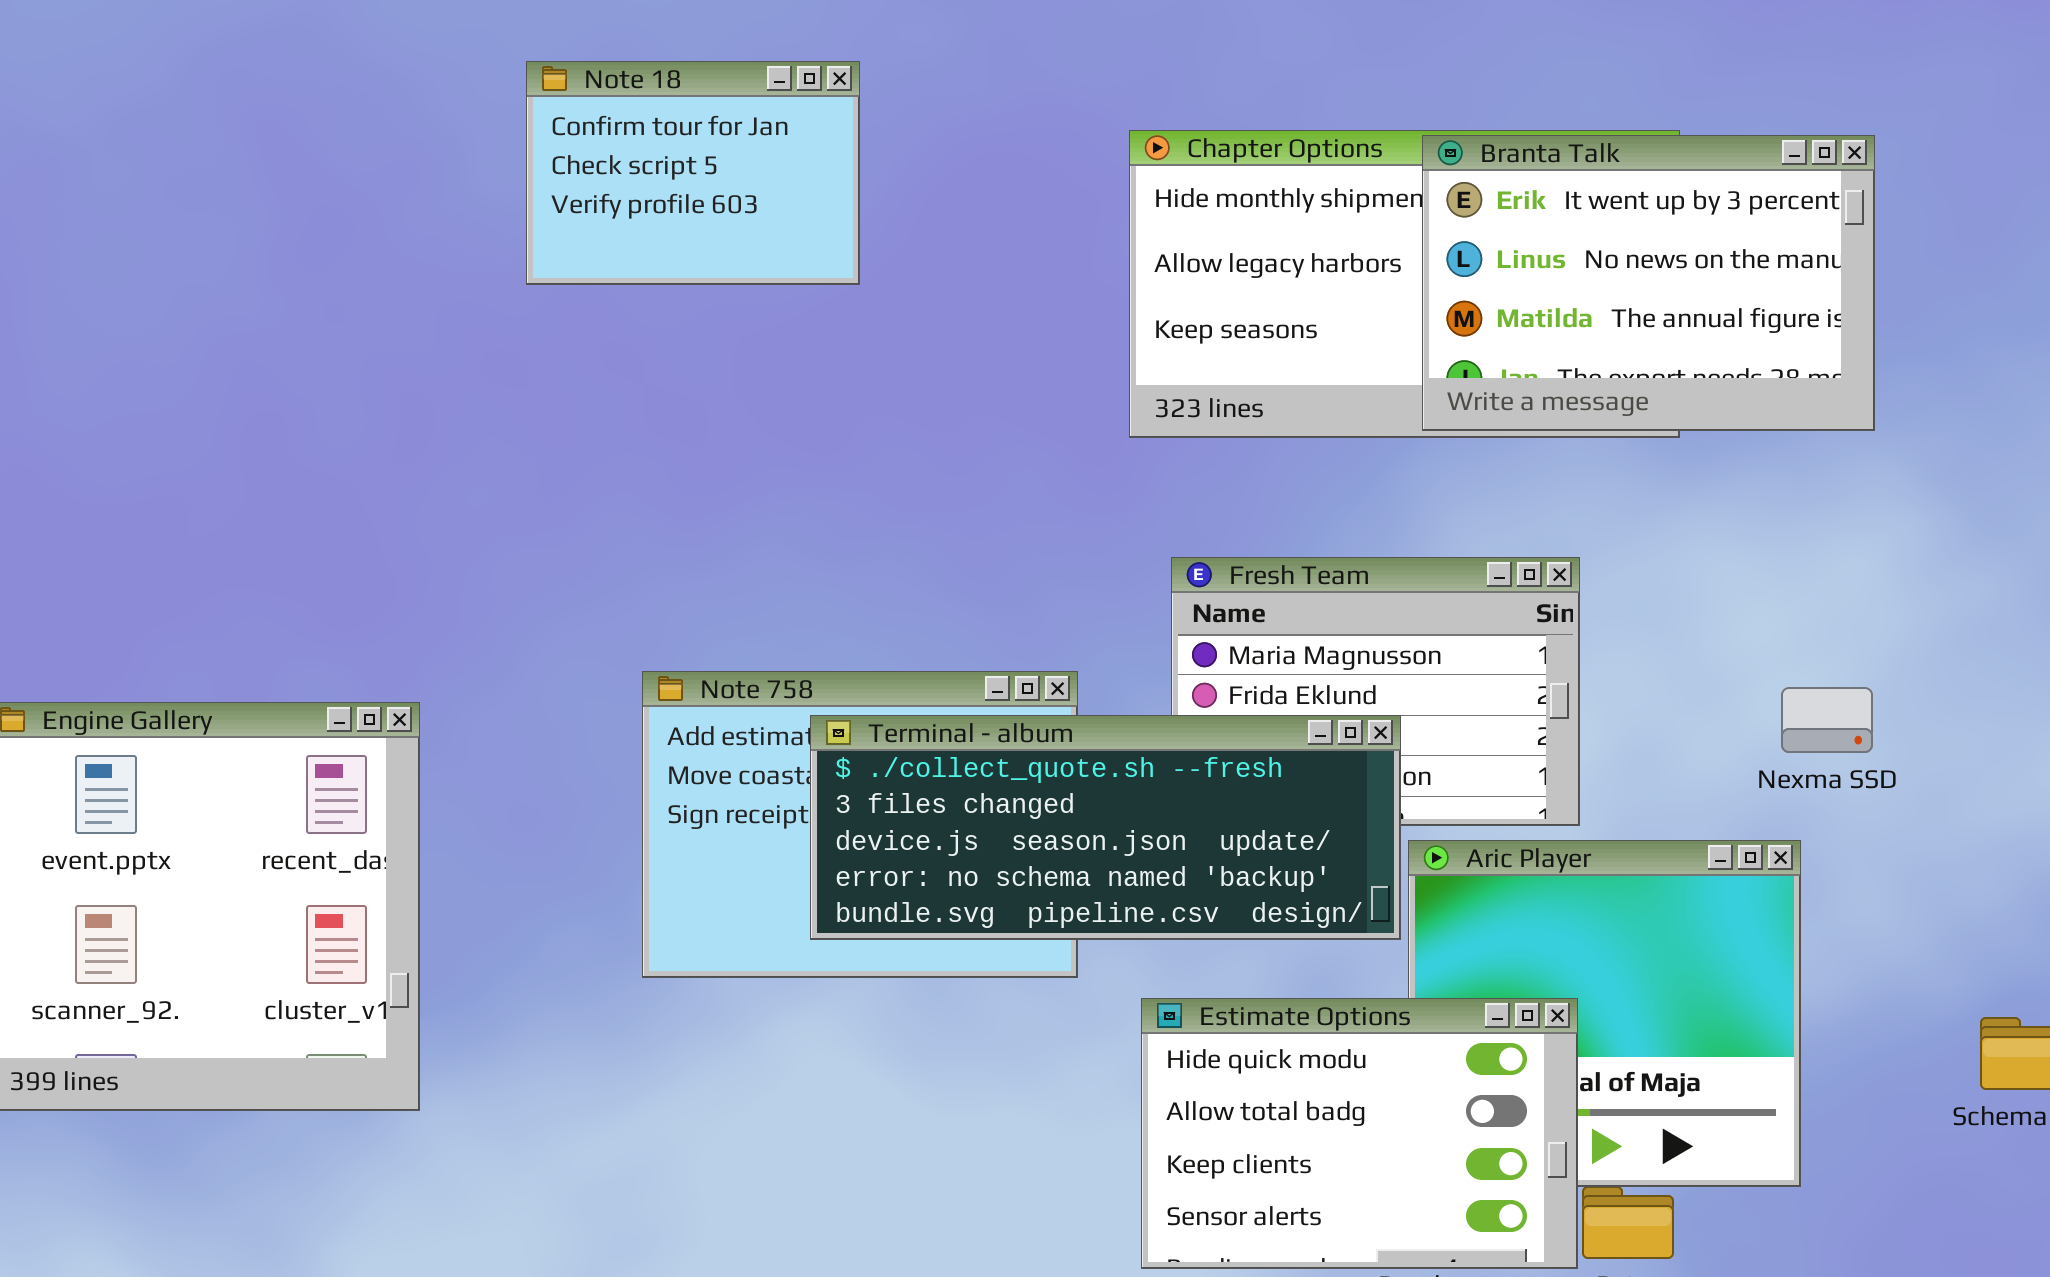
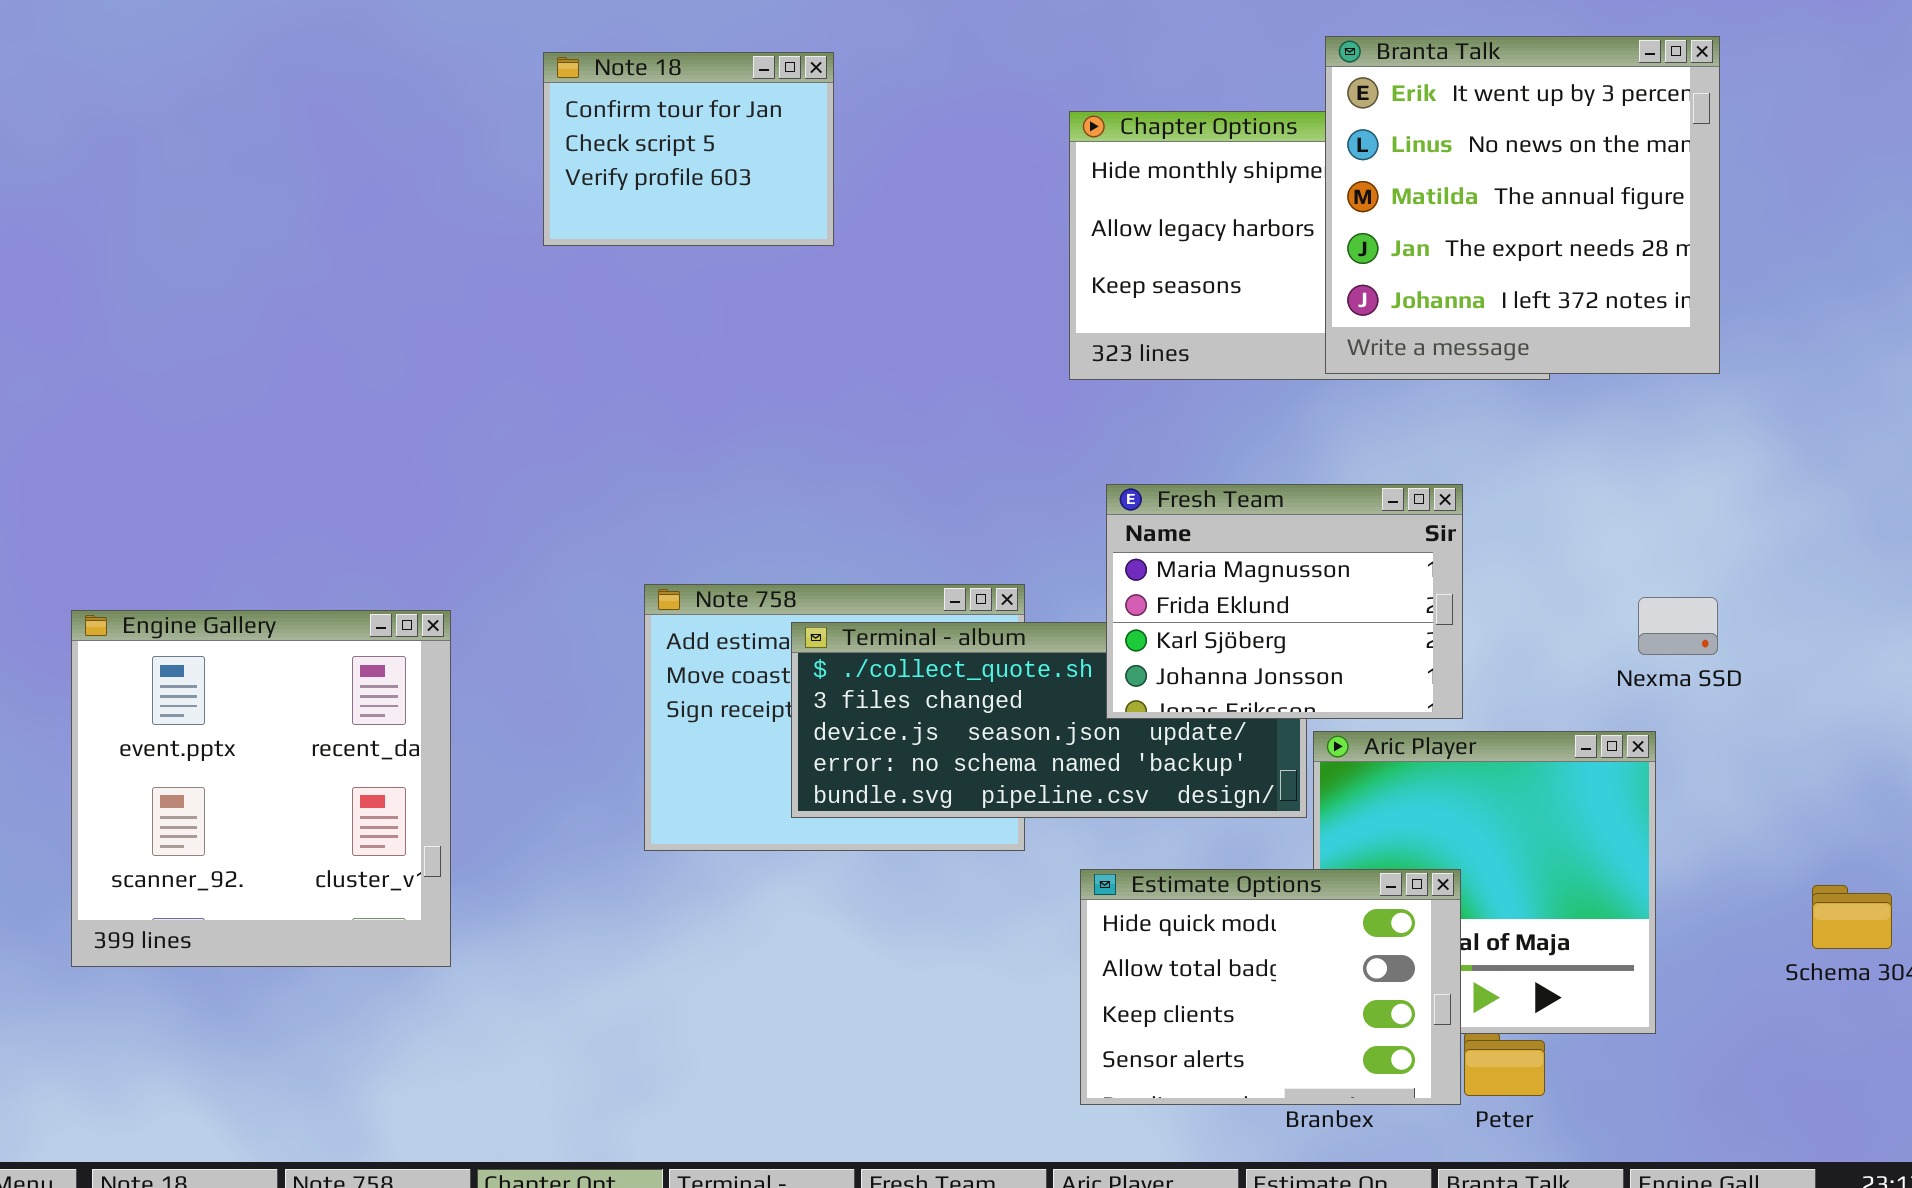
Branta Talk: [1422,135,1875,431] -> [1325,36,1720,374], resized
Fresh Team: [1171,557,1580,826] -> [1106,484,1463,719], raised

